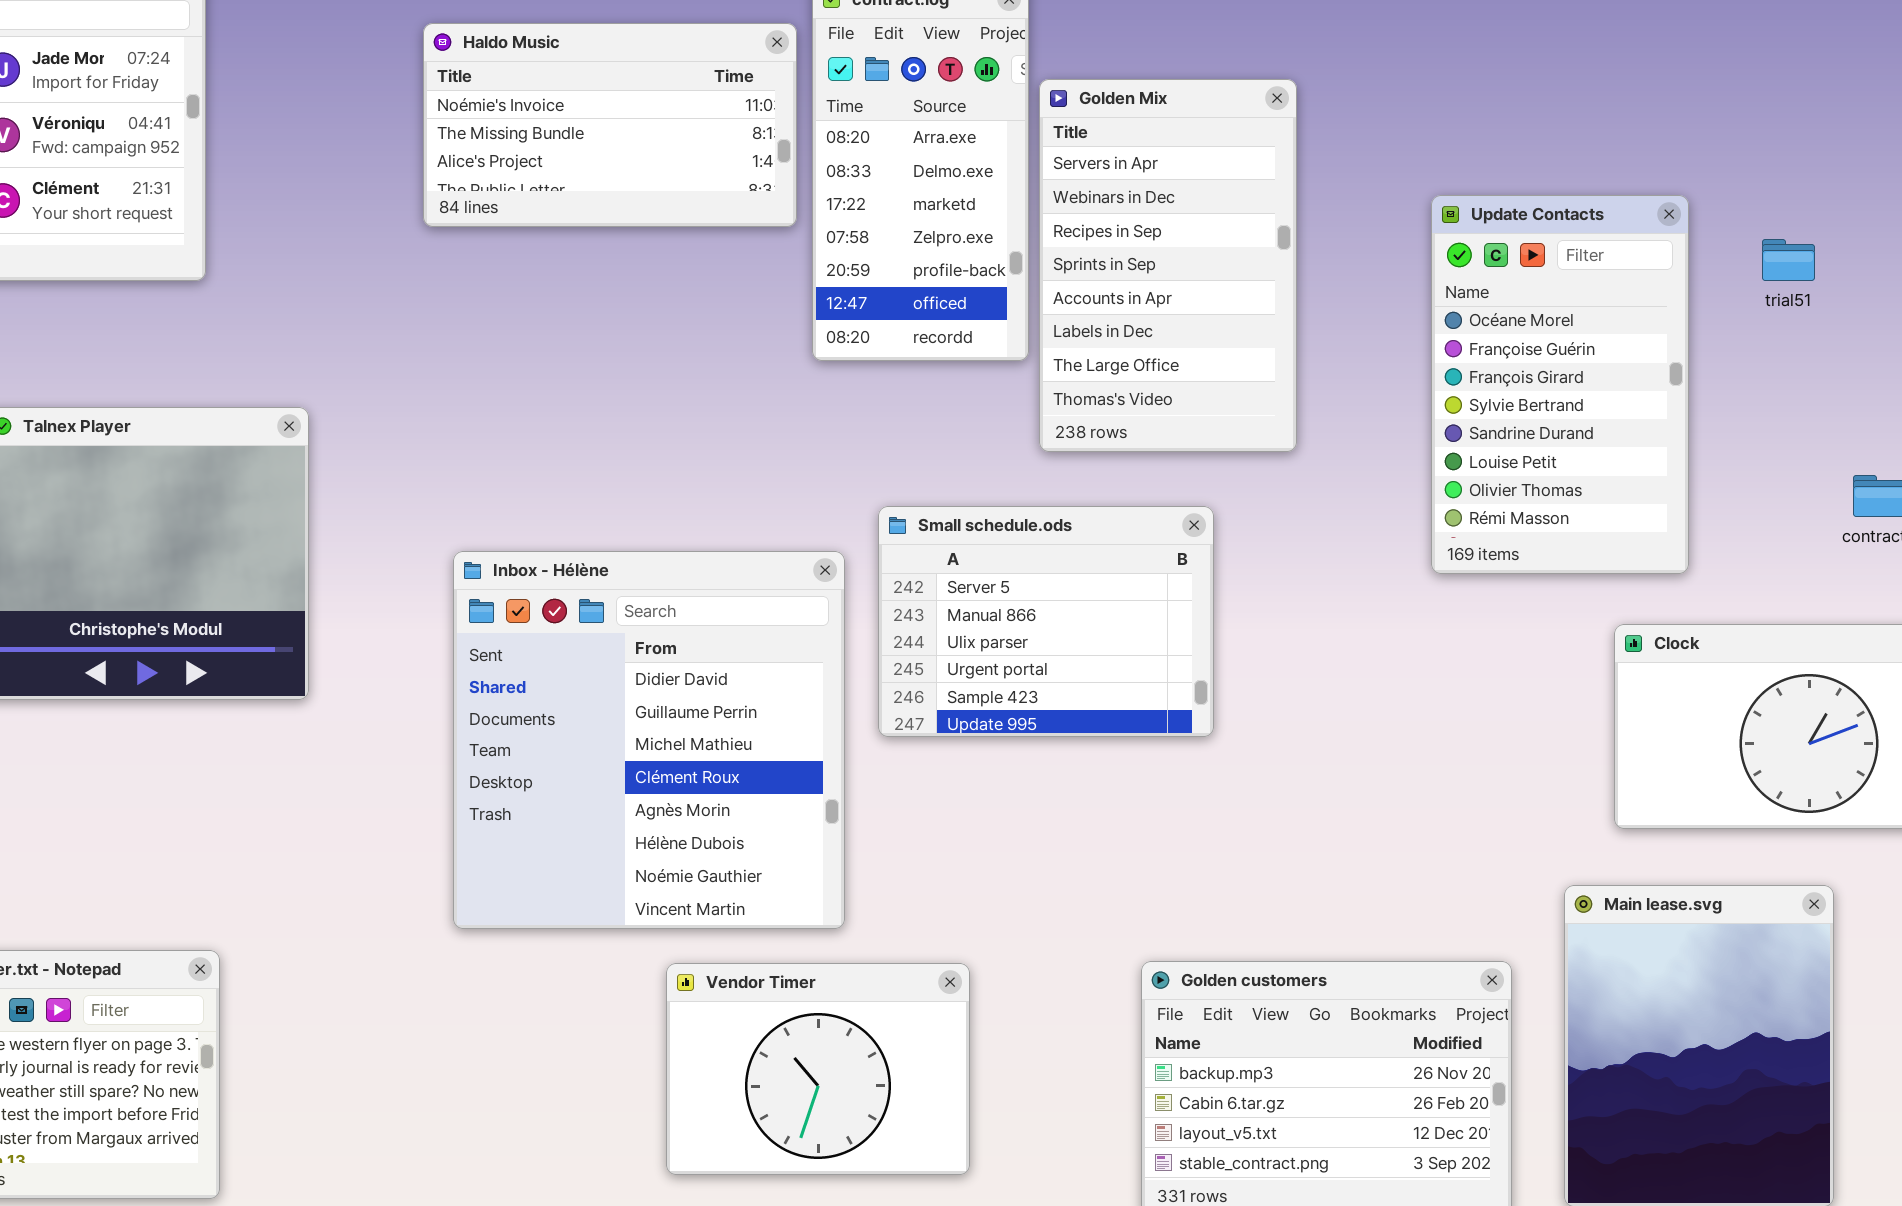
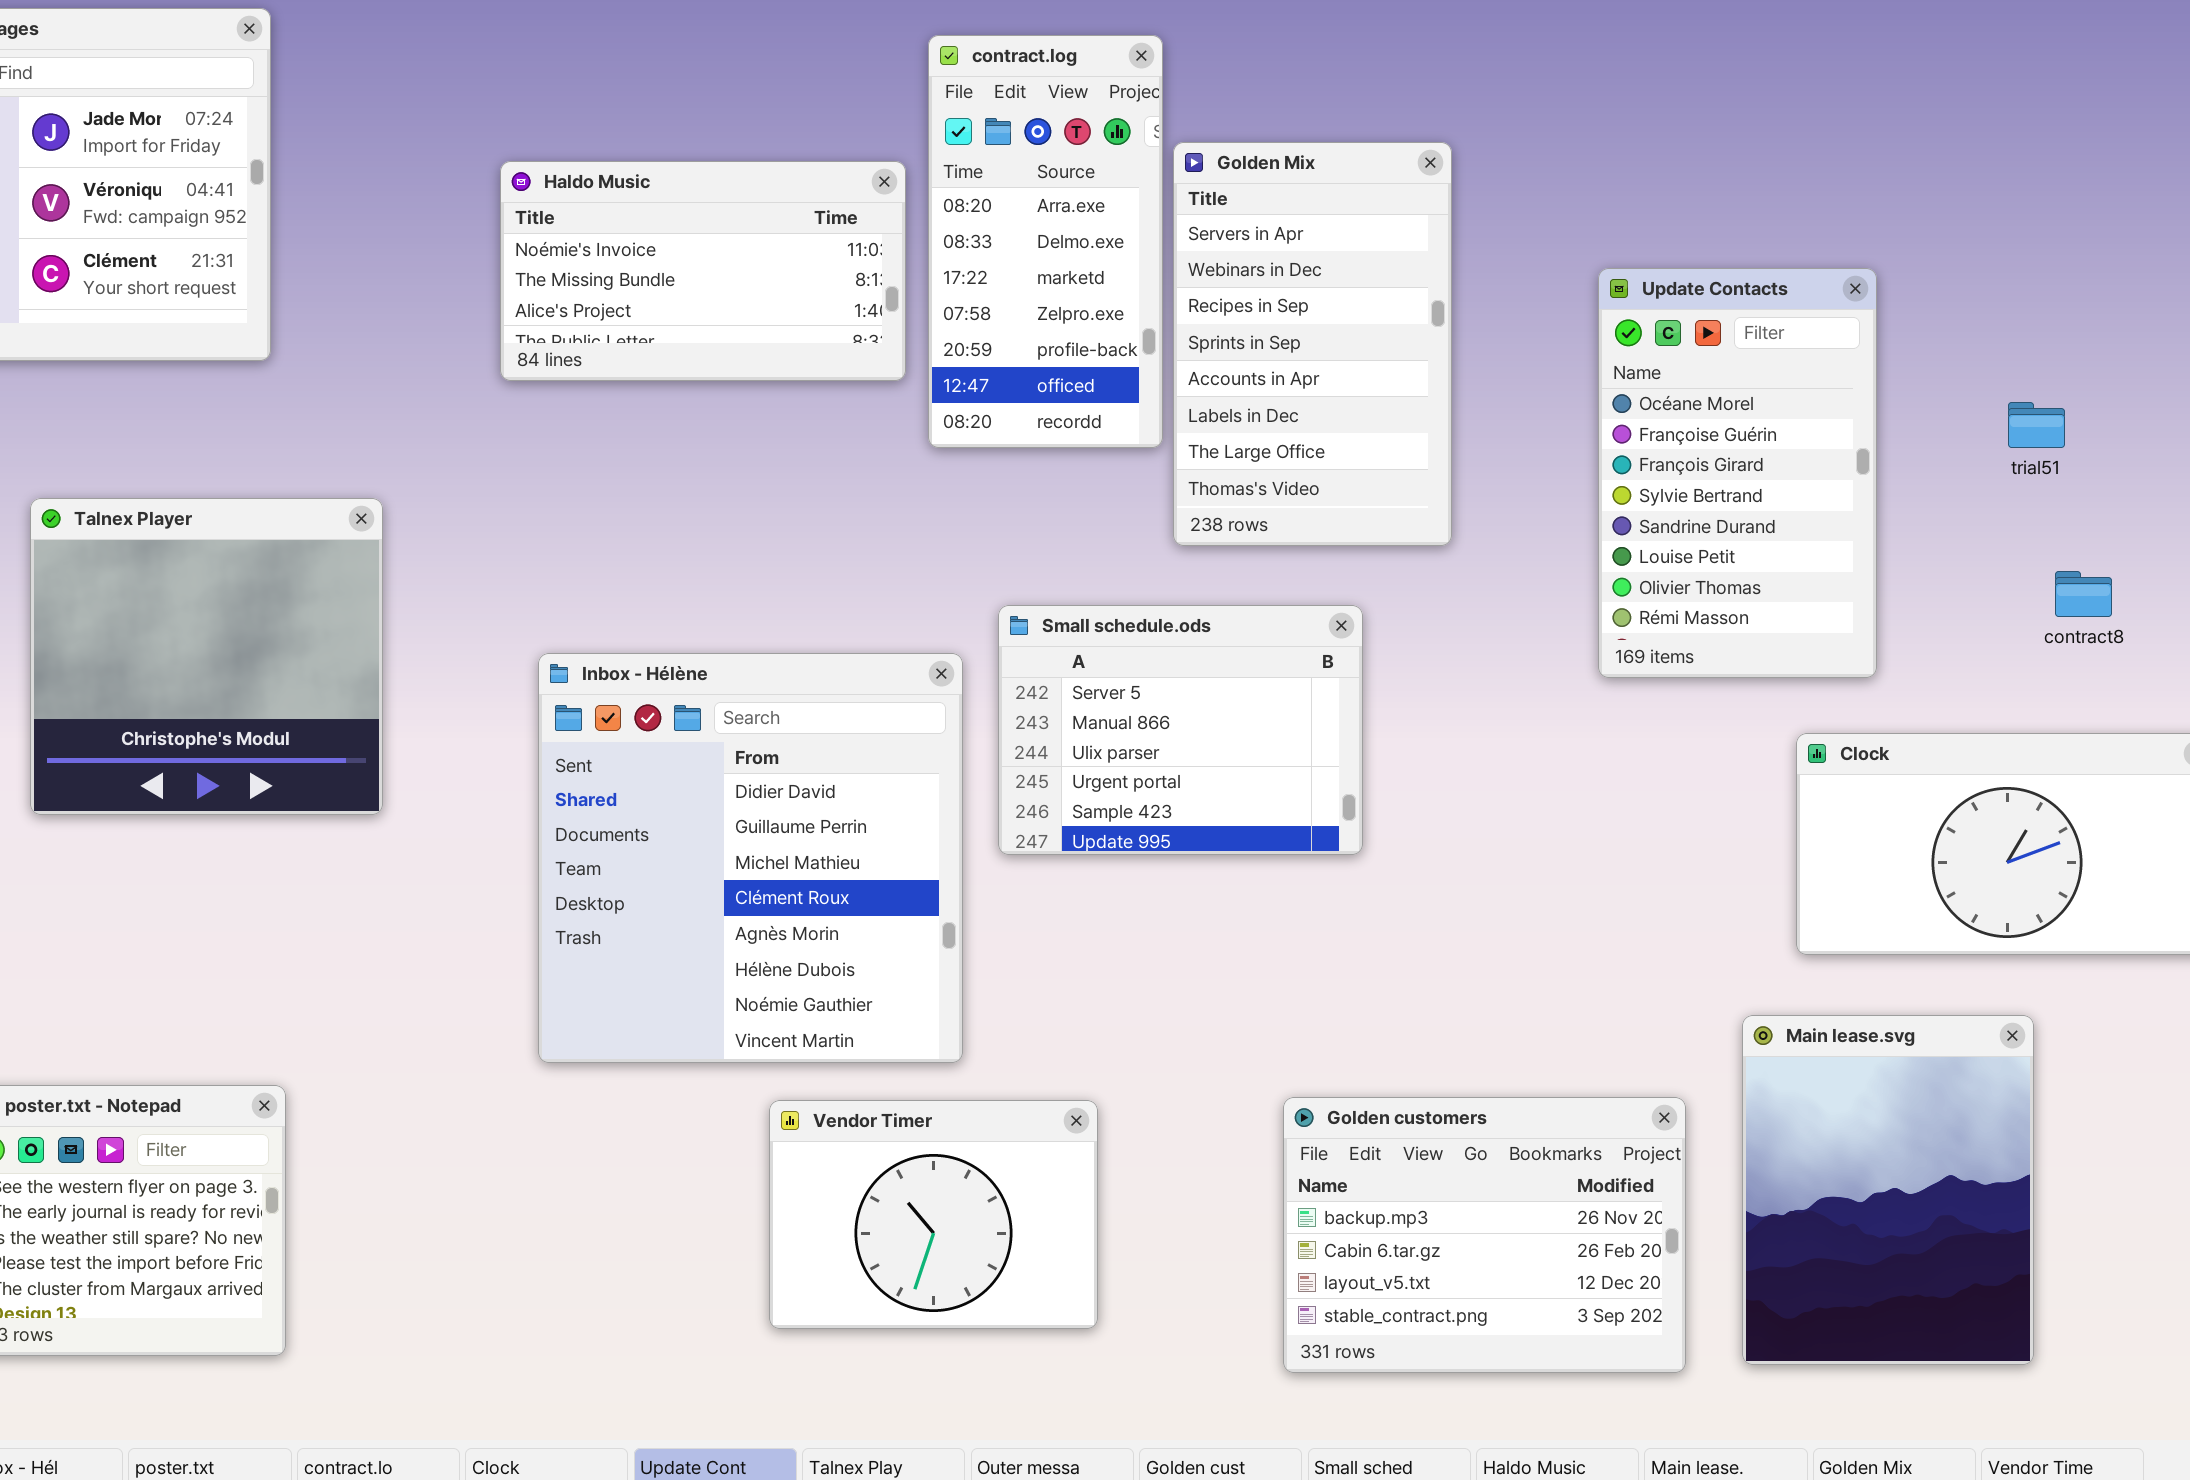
Haldo Music: [423,23,797,227] -> [500,161,906,381], moved
trial51: [1762,239,1815,281] -> [2008,402,2065,448], moved

